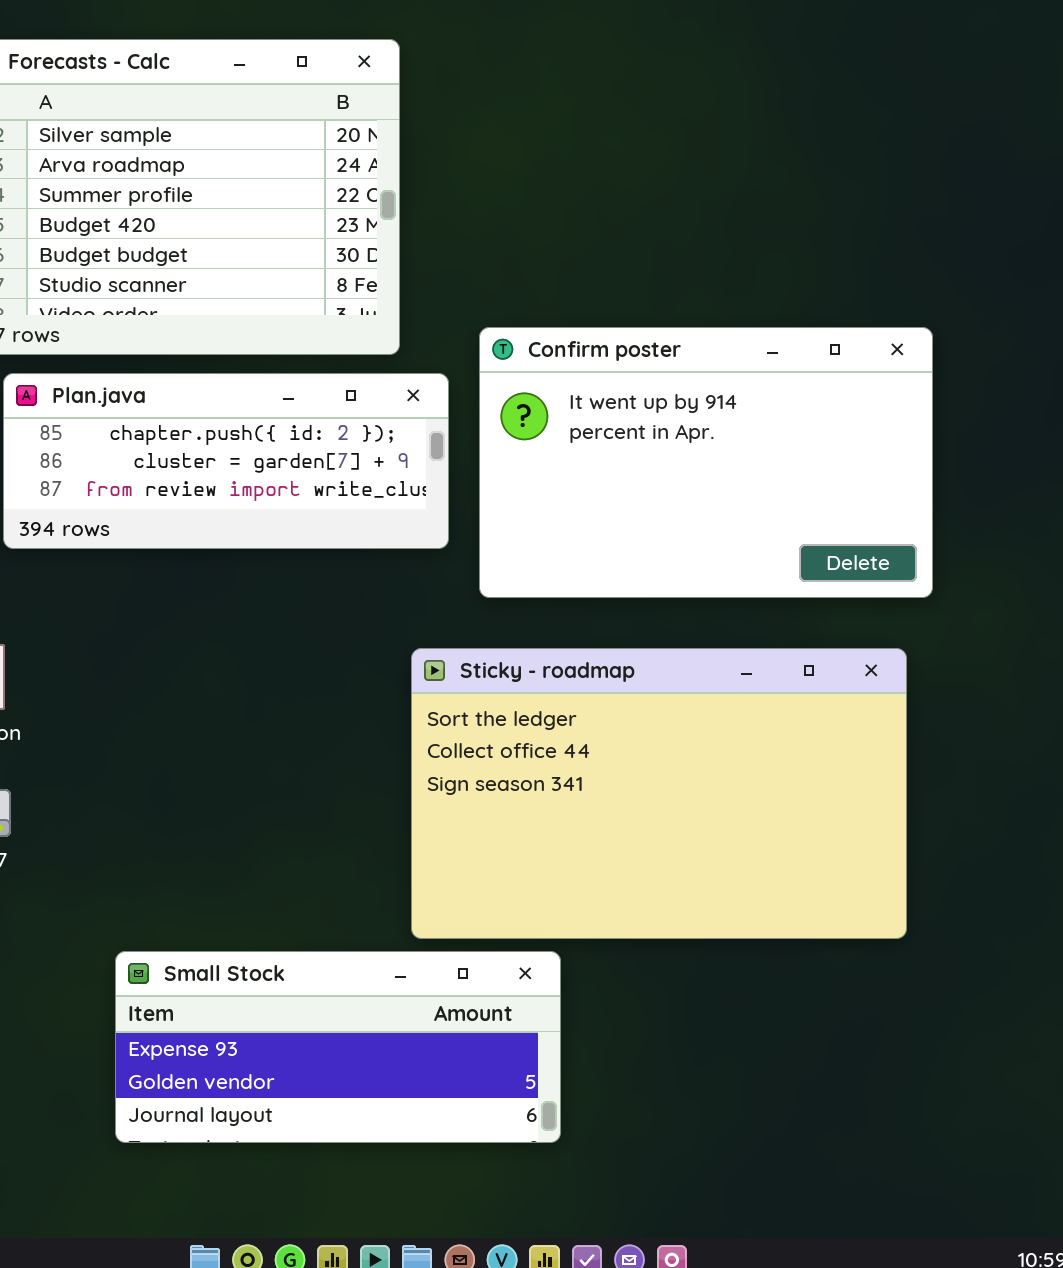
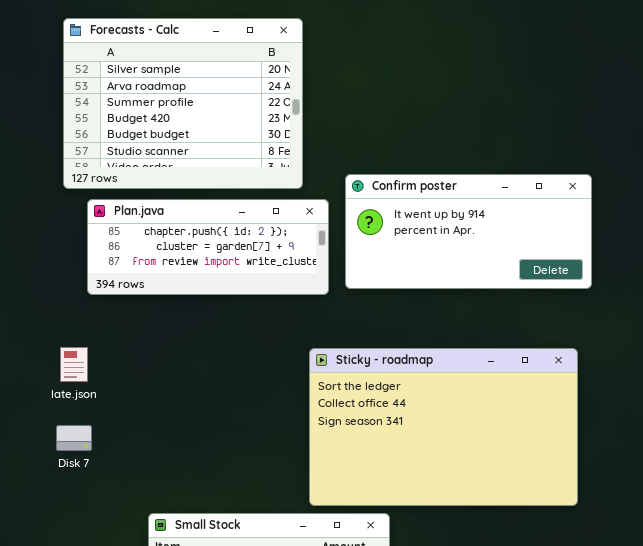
Confirm poster: [479,327,933,598] -> [345,174,592,289], resized

